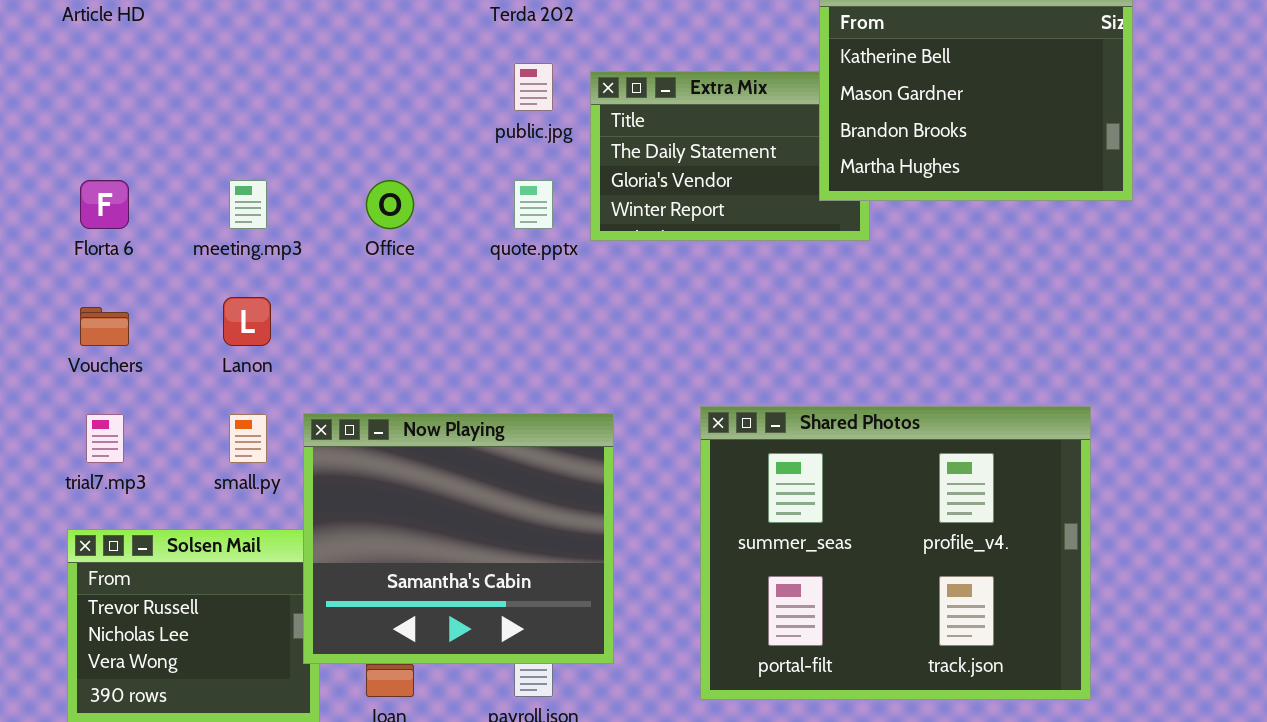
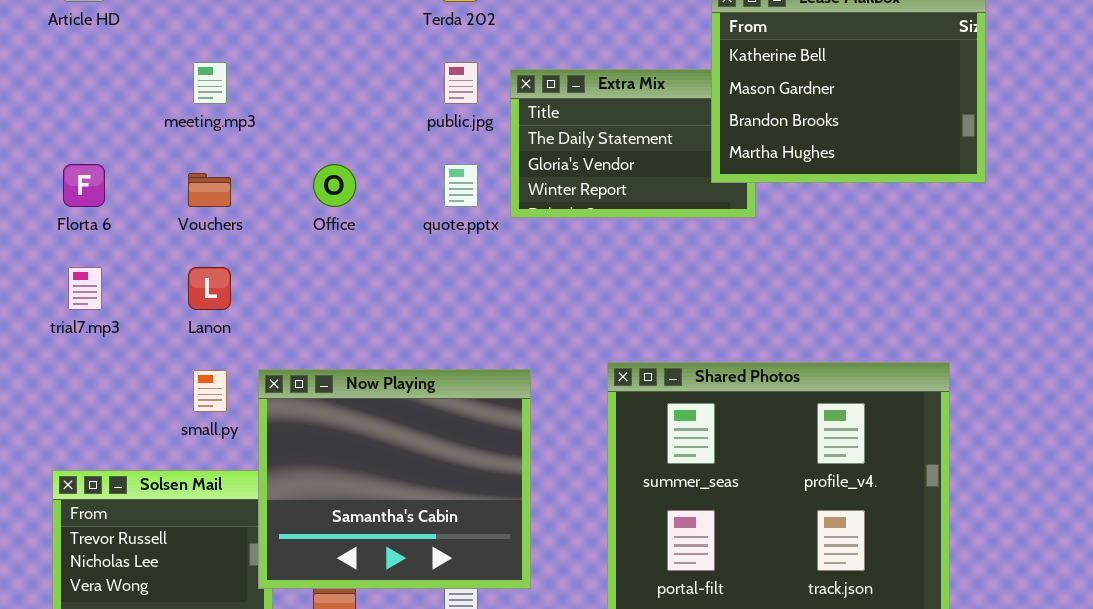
meeting.mp3: [229,180,267,229] -> [193,62,227,104], moved
Vouchers: [80,307,129,346] -> [188,173,231,207], moved
trial7.mp3: [86,414,124,463] -> [68,267,102,310], moved

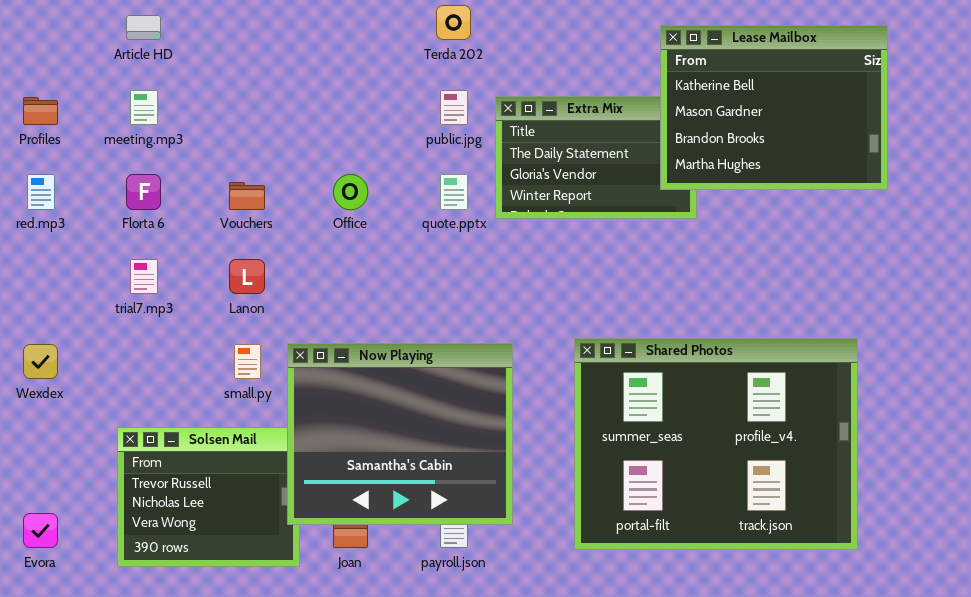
meeting.mp3: [193,62,227,104] -> [130,90,158,125], moved

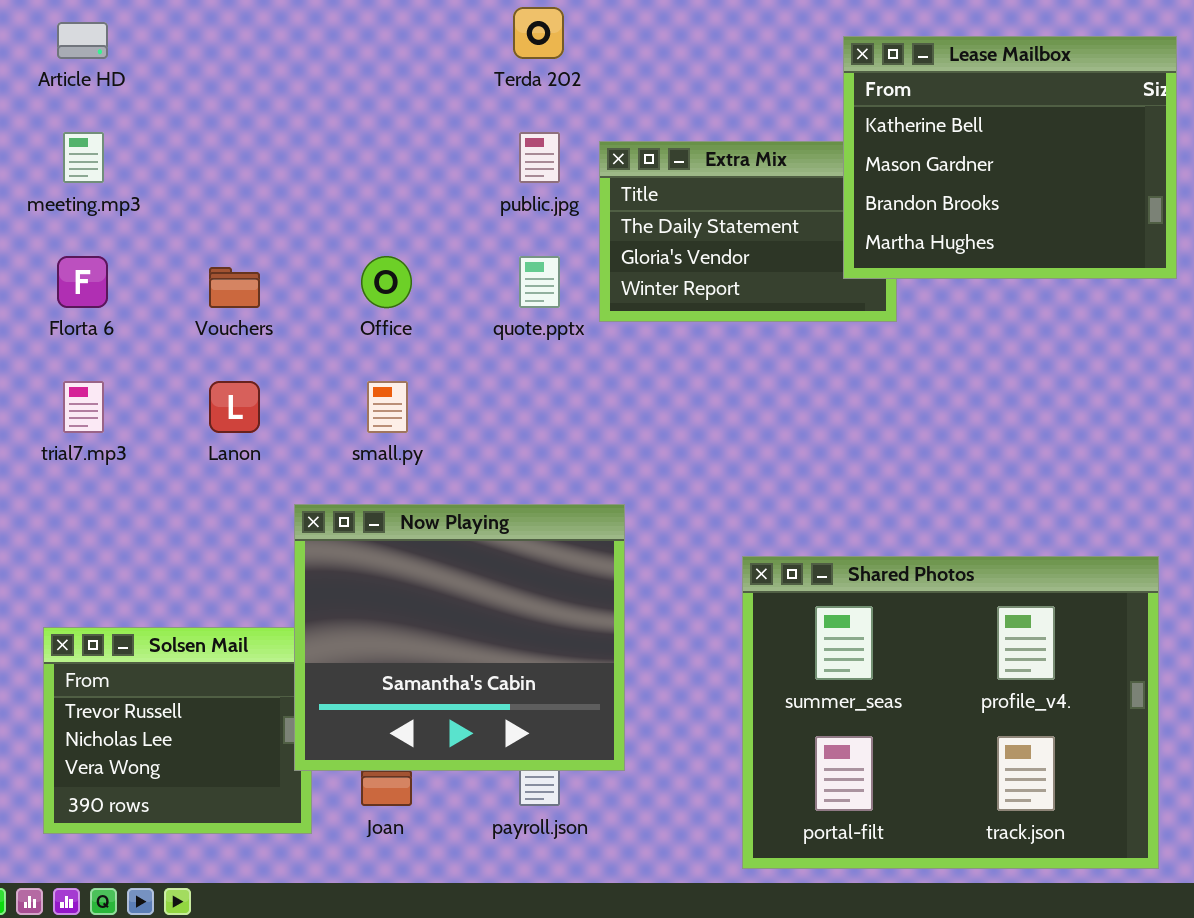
Shared Photos: [574,338,858,550] -> [742,556,1159,869], moved
small.py: [234,344,261,379] -> [367,381,408,433], moved

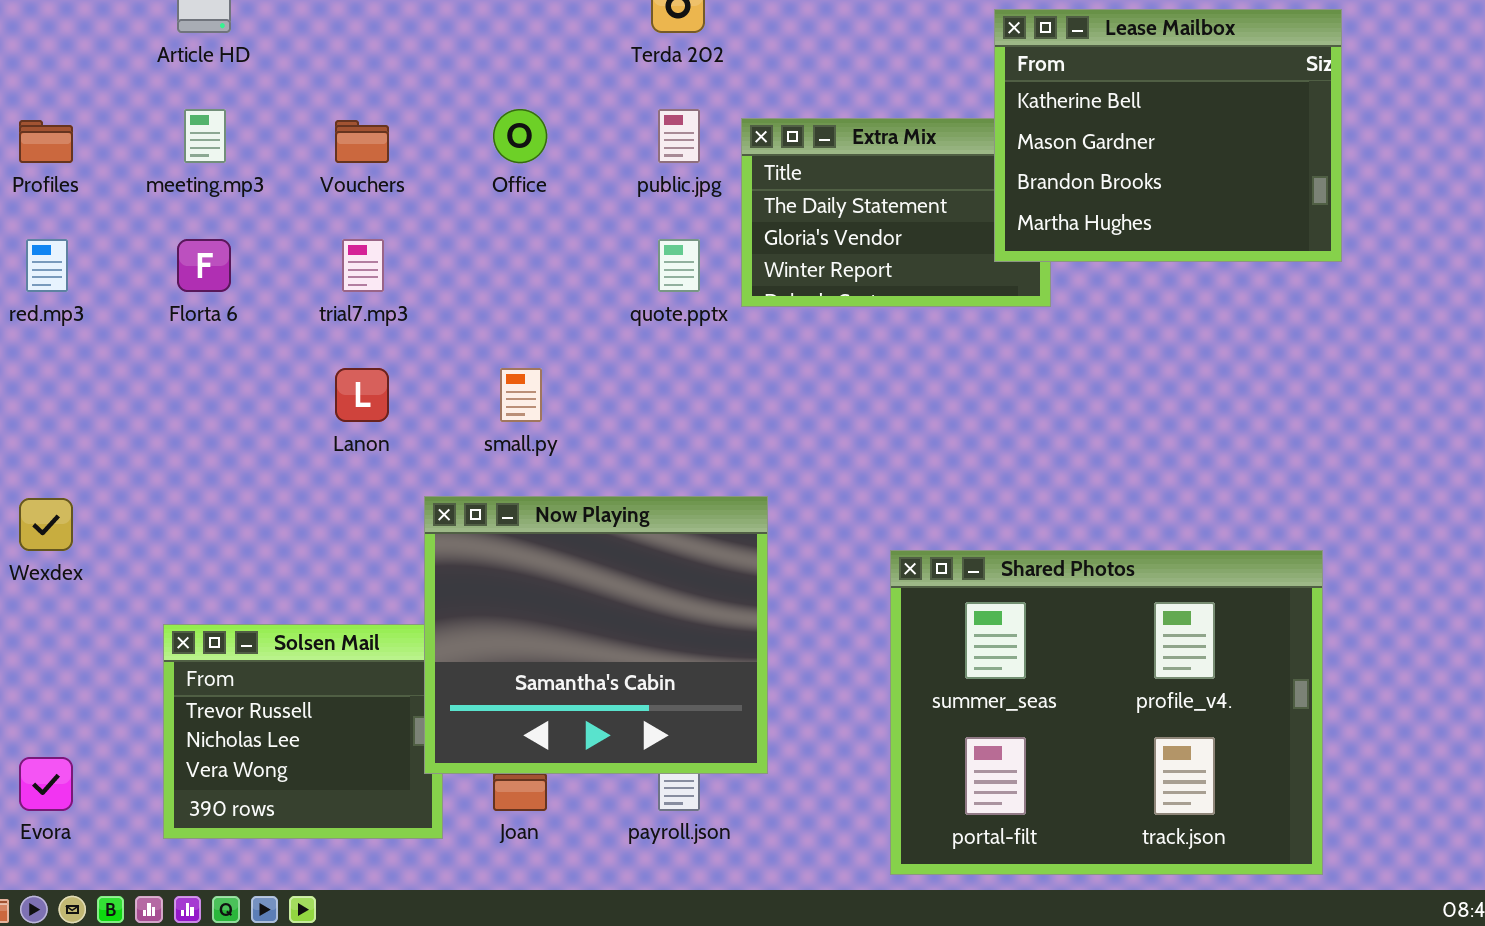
Office: [361,256,412,308] -> [493,109,547,163], moved
Vouchers: [209,267,260,308] -> [335,120,389,163], moved
trial7.mp3: [63,381,104,433] -> [342,239,384,292], moved

